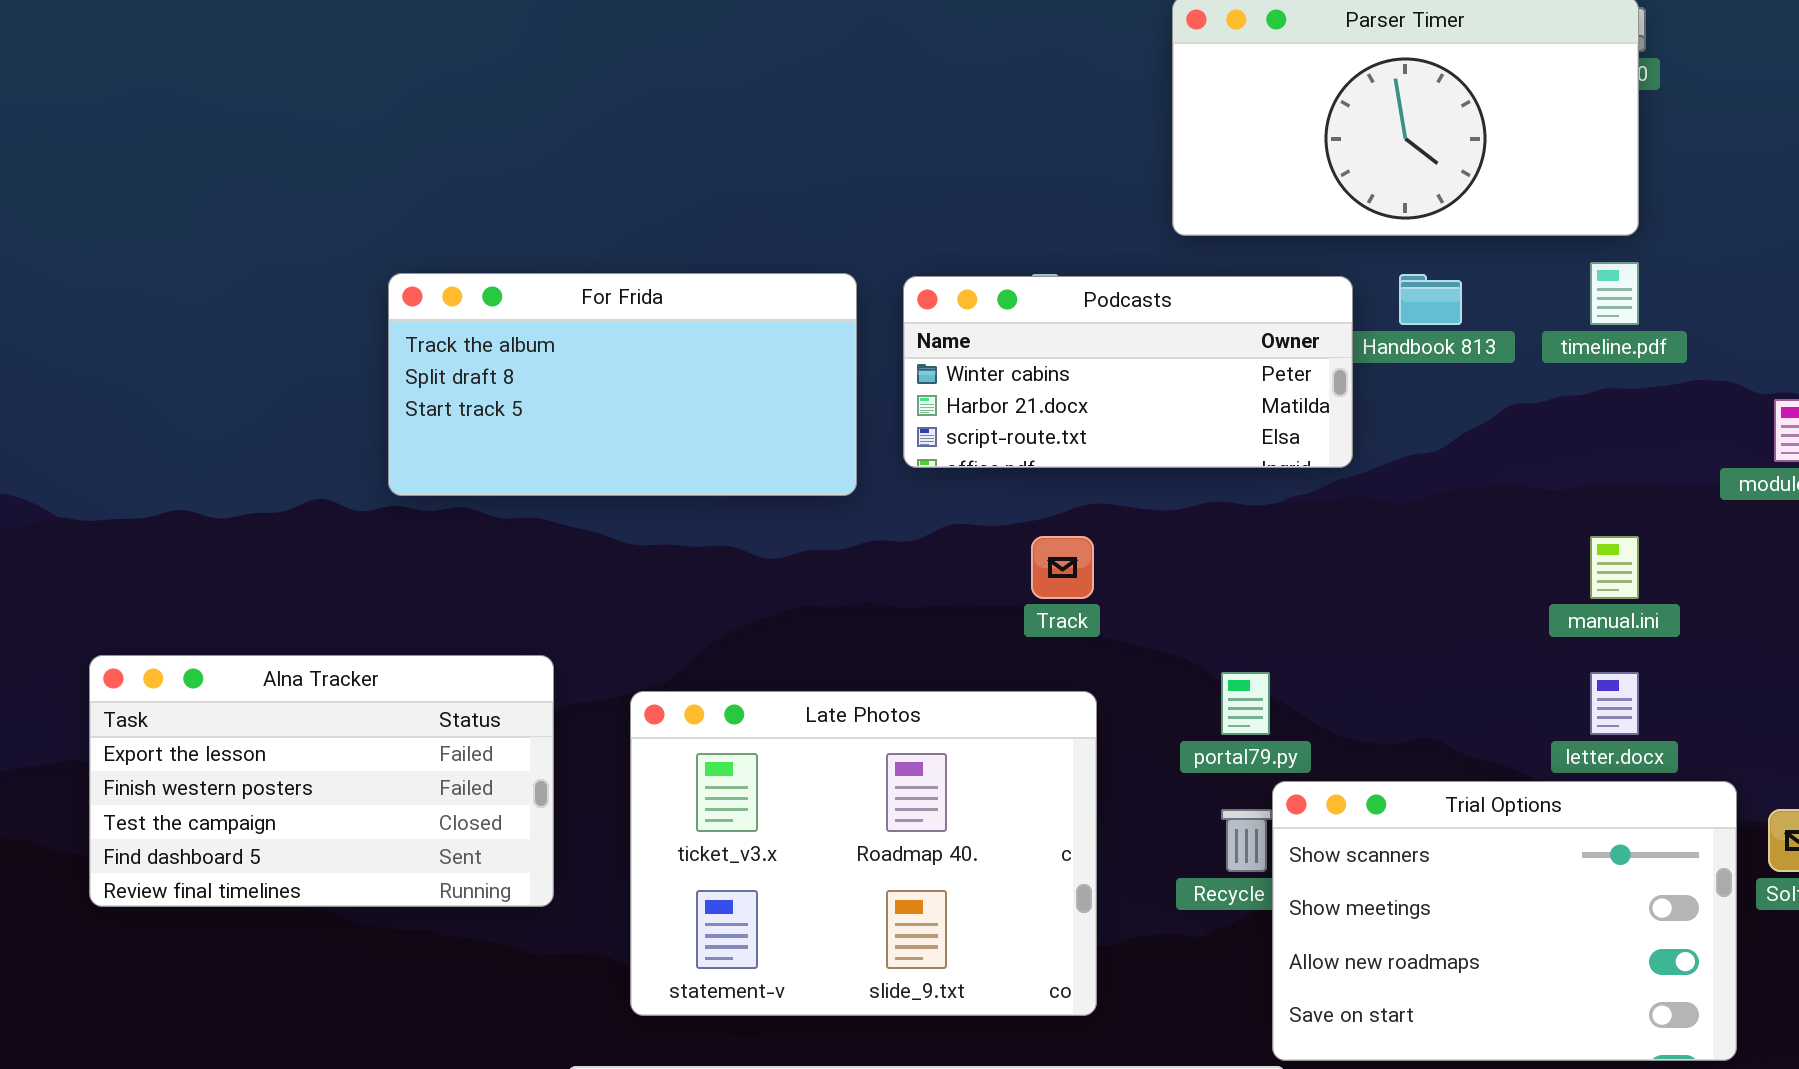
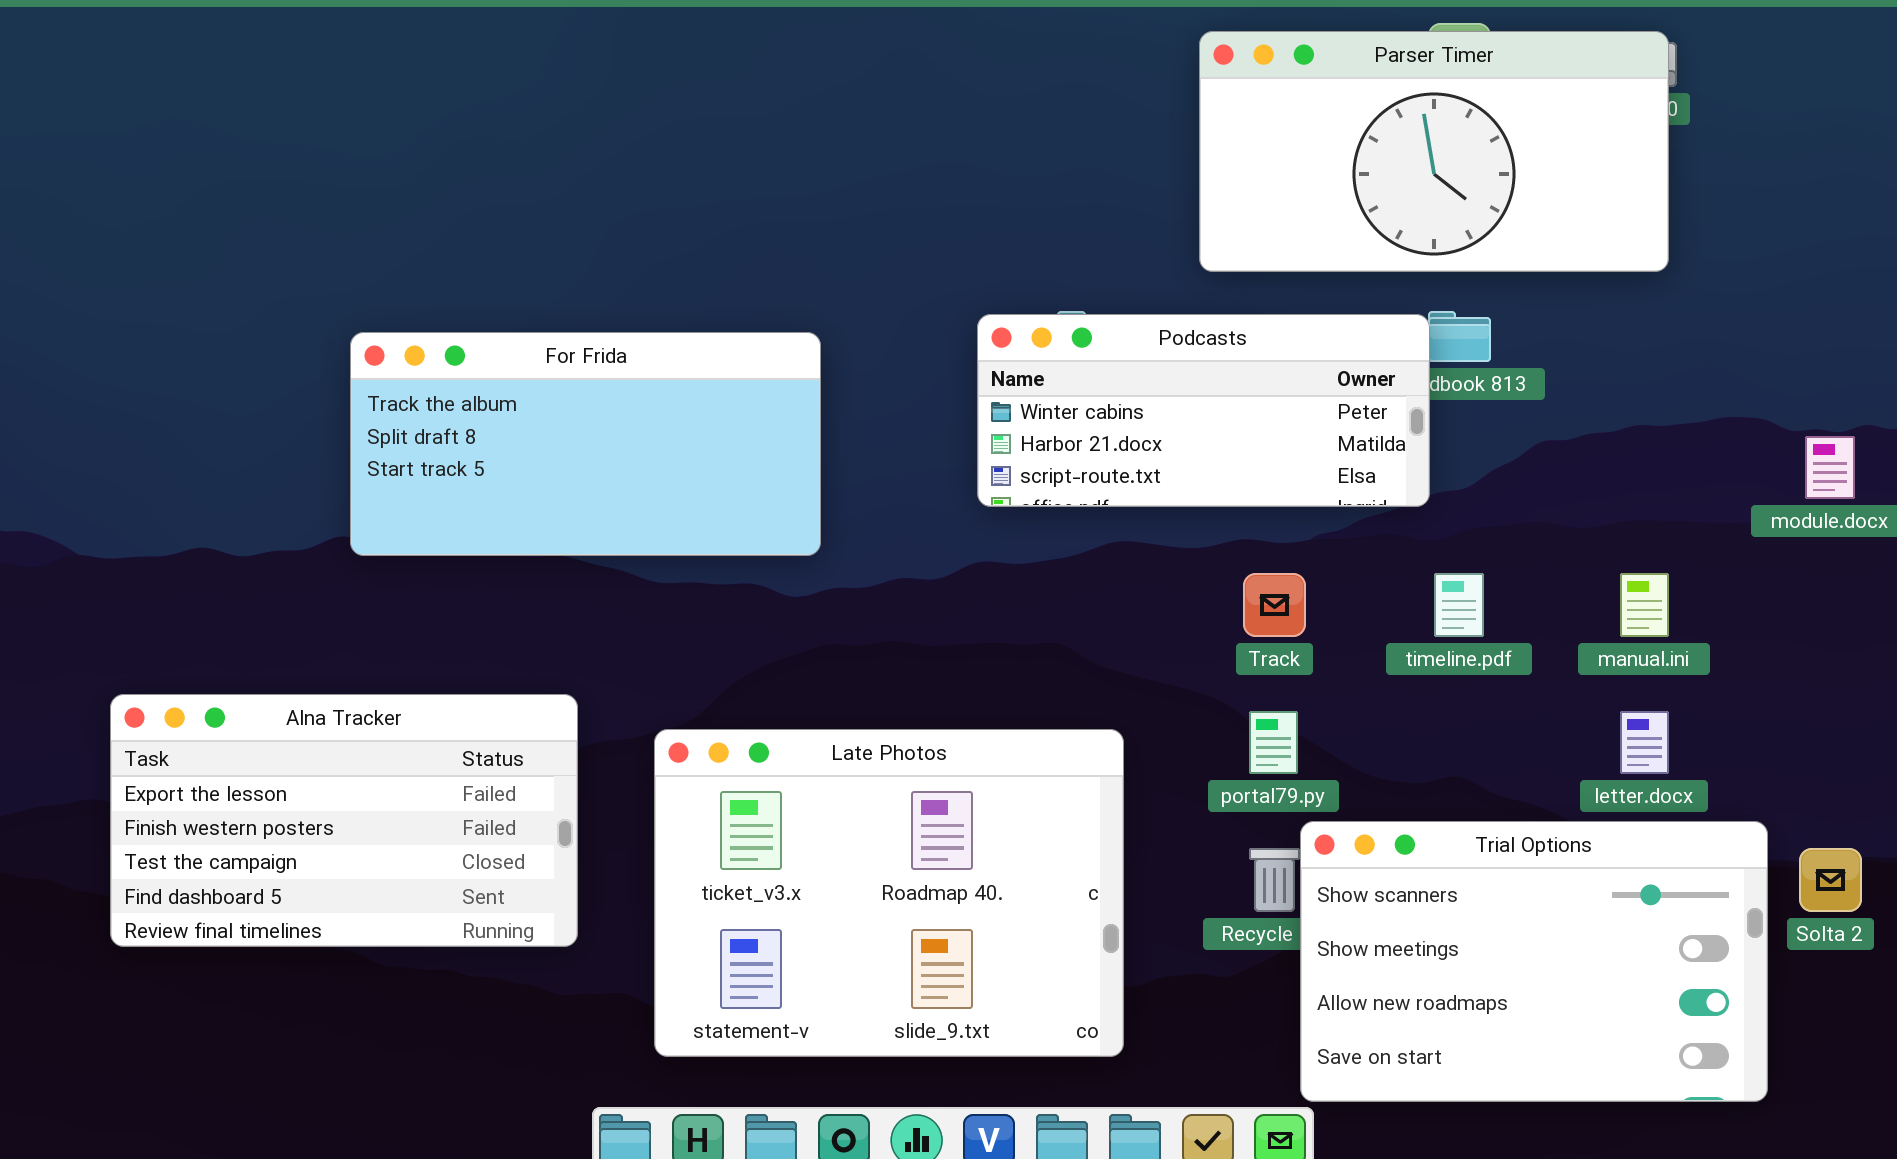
timeline.pdf: [1590,262,1639,325] -> [1434,573,1484,637], moved
For Frida: [388,273,857,496] -> [350,332,821,556], moved
Podcasts: [903,276,1353,468] -> [977,314,1430,507], moved
Track: [1031,536,1094,599] -> [1243,573,1306,637], moved

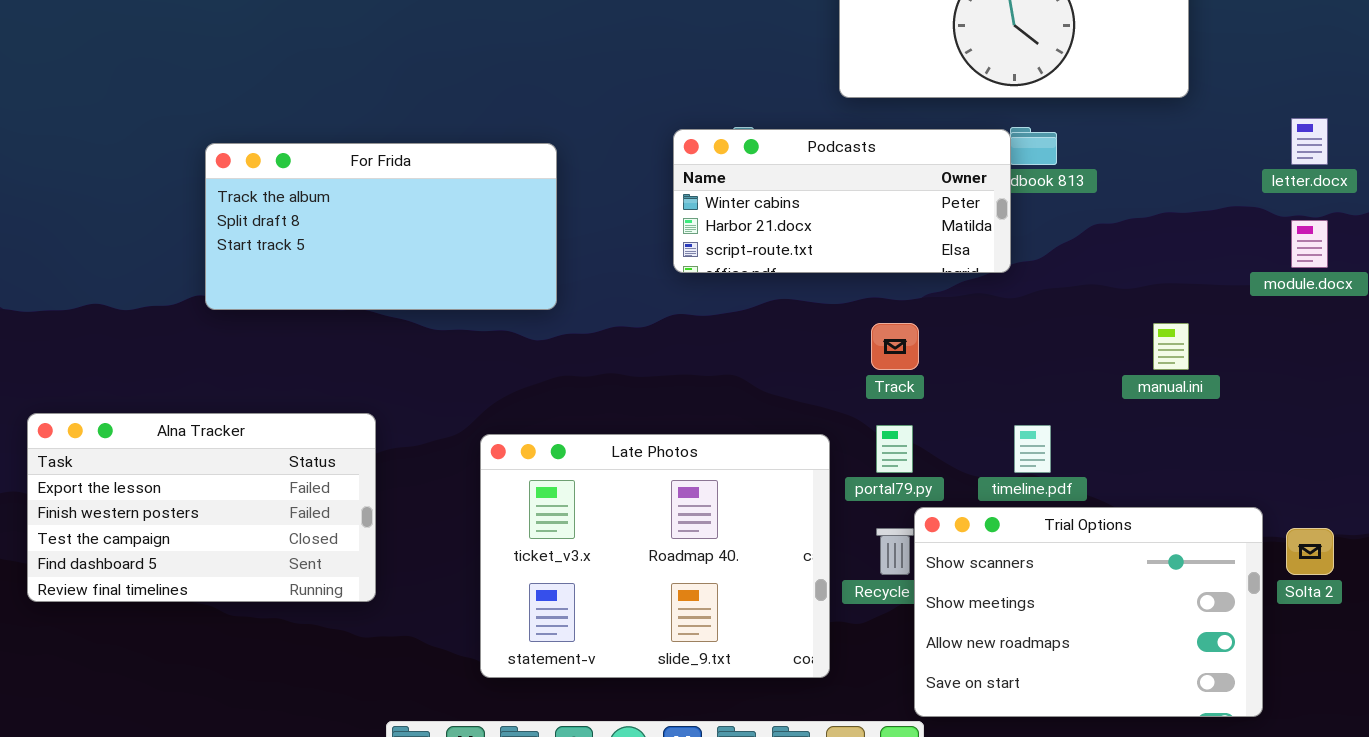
timeline.pdf: [1434,573,1484,637] -> [1014,425,1051,473], moved
letter.docx: [1620,711,1669,774] -> [1291,118,1328,165], moved
Late Photos: [654,729,1124,1057] -> [480,434,830,678], moved

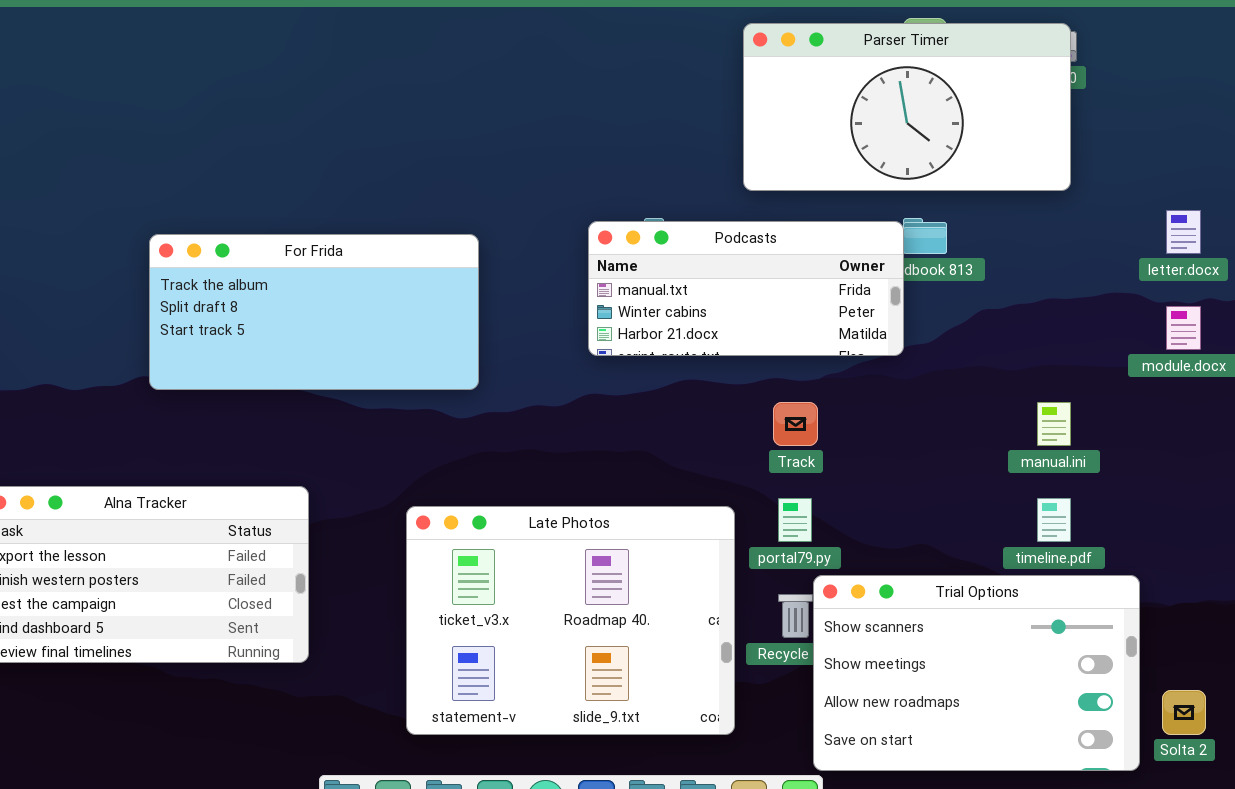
Podcasts: [673,129,1011,273] -> [588,221,904,356], scrolled up 1 row
timeline.pdf: [1014,425,1051,473] -> [1037,498,1071,542], moved
Solta 2: [1286,528,1334,575] -> [1162,690,1206,735], moved

